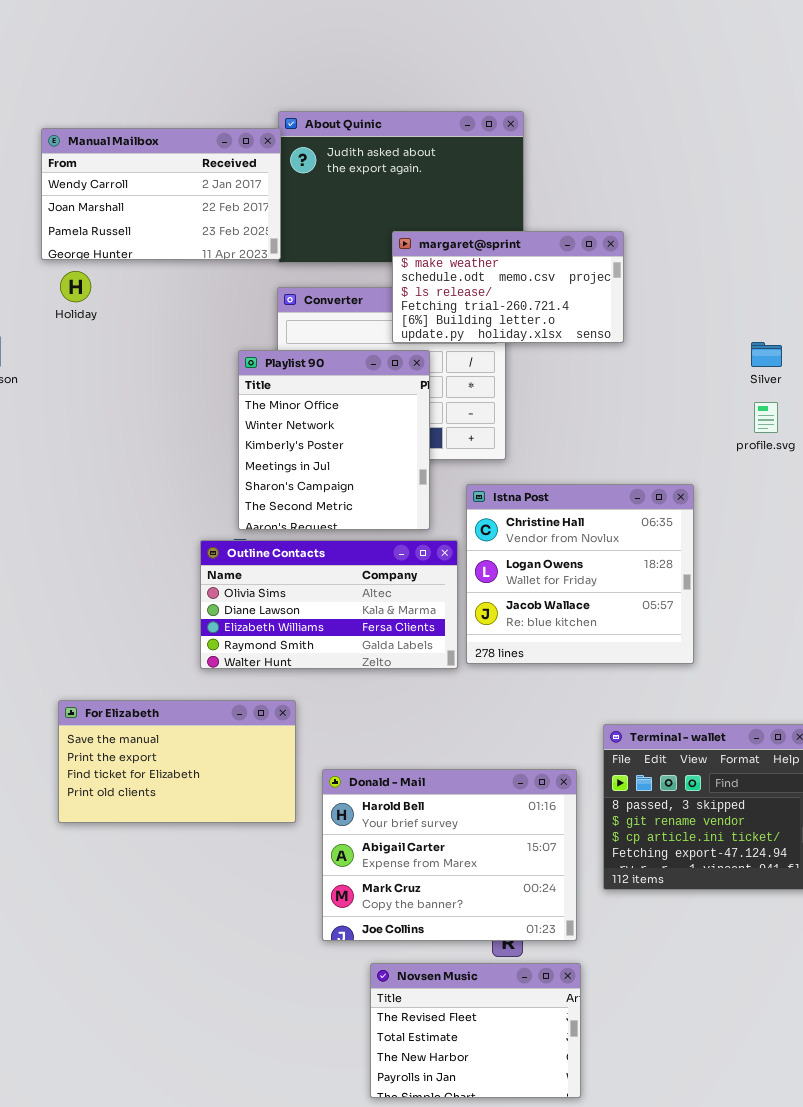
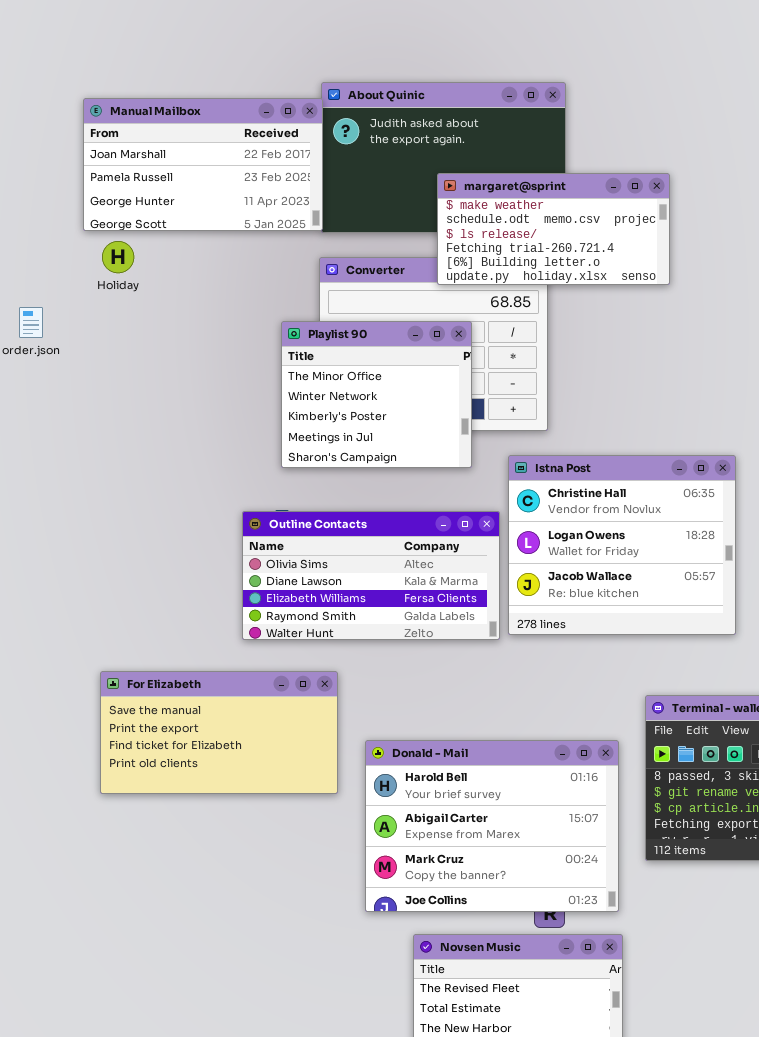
Manual Mailbox: [41,128,281,260] -> [83,98,323,231], scrolled down 1 row
margaret@sprint: [392,231,624,343] -> [437,173,670,285], moved
Playlist 90: [238,350,430,530] -> [281,321,472,468], resized

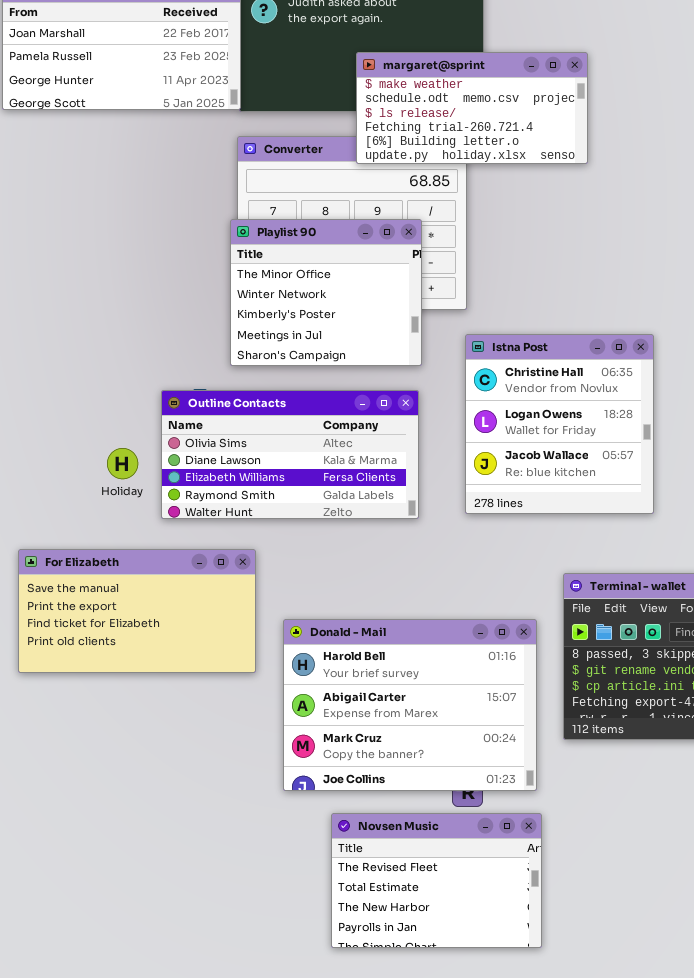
Holiday: [102,241,134,273] -> [107,448,138,479], moved
Playlist 90: [281,321,472,468] -> [230,219,422,366], moved
Istna Post: [508,455,736,635] -> [465,334,654,514], resized

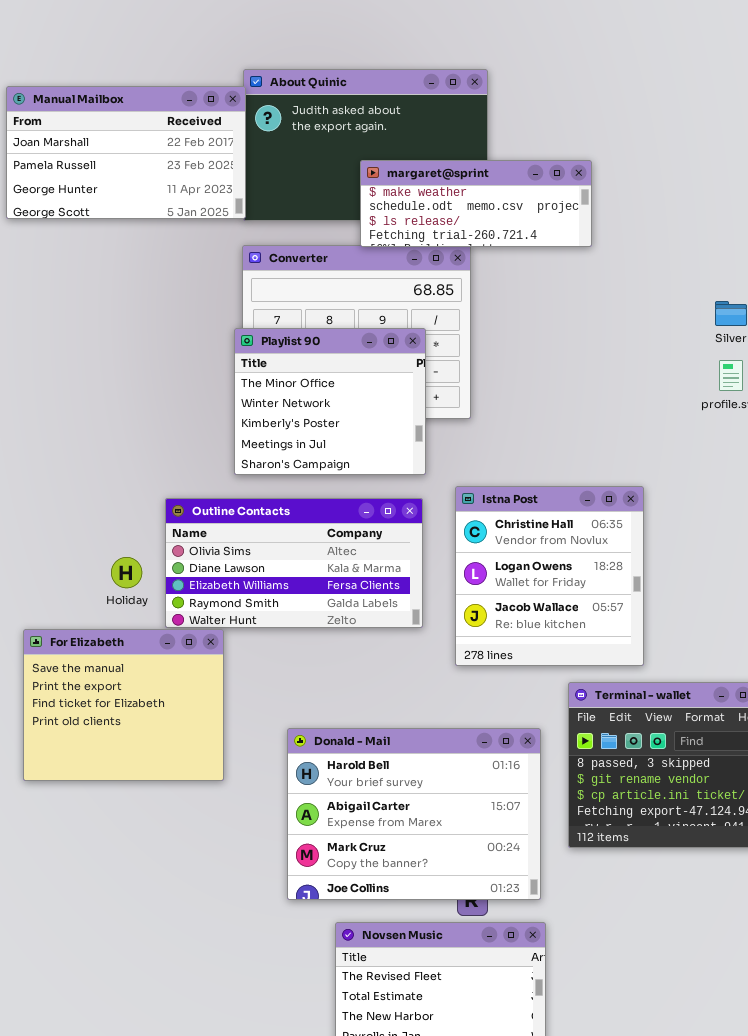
margaret@sprint: [356,52,588,164] -> [360,160,592,247], resized
Istna Post: [465,334,654,514] -> [455,486,644,666], moved
For Elizabeth: [18,549,256,673] -> [23,629,224,781], resized

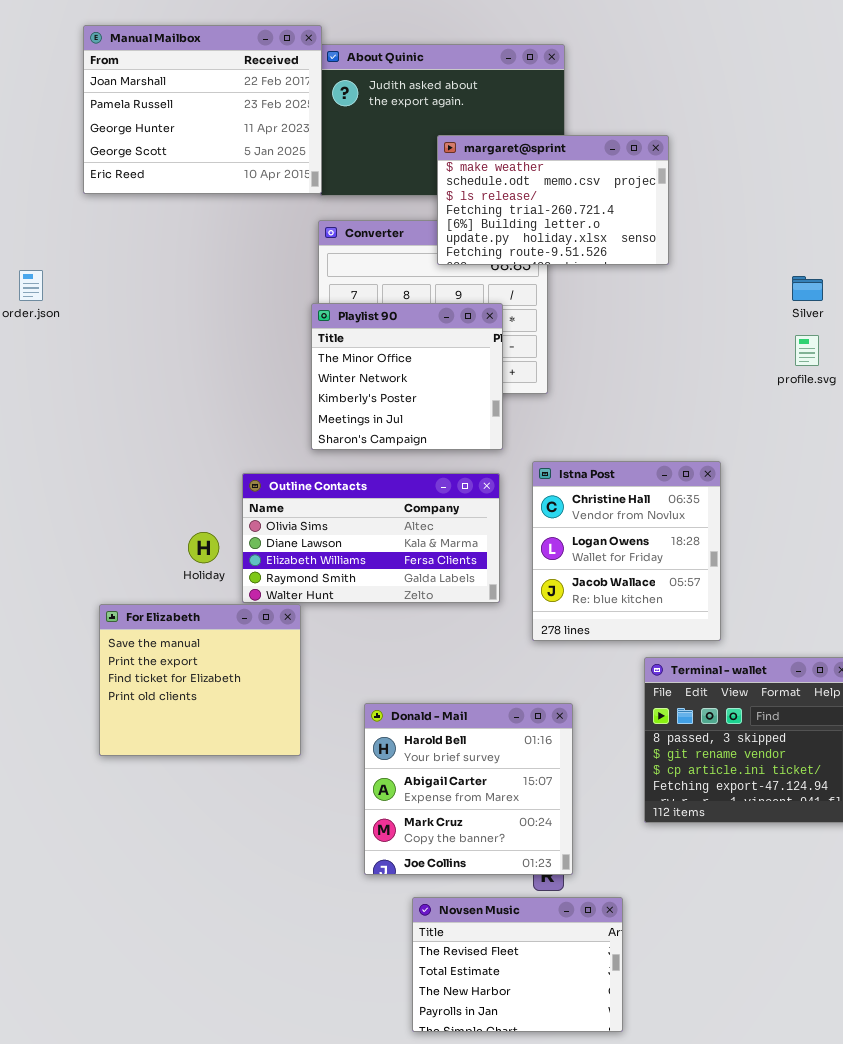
Manual Mailbox: [6,86,246,219] -> [83,25,322,194], resized
margaret@sprint: [360,160,592,247] -> [437,135,669,265], resized
Donald - Mail: [287,728,541,900] -> [364,703,573,875], resized

